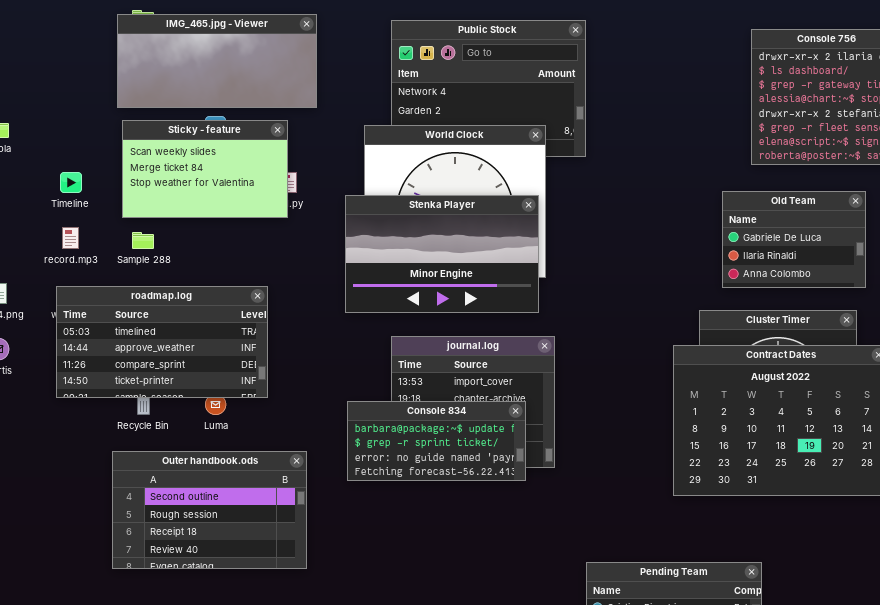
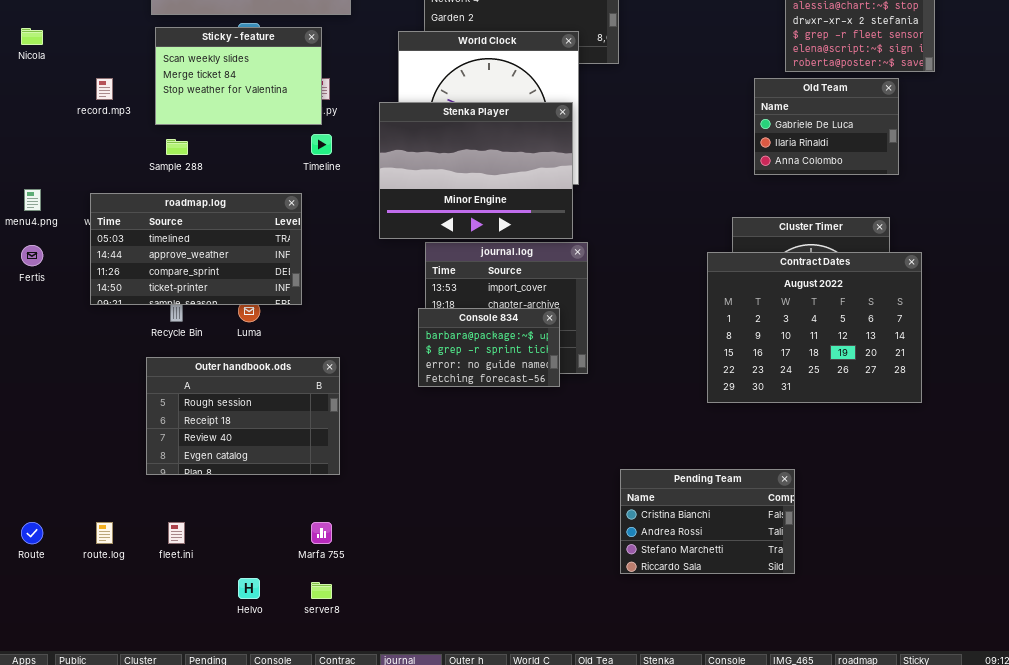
Timeline: [60,172,82,193] -> [311,134,332,155], moved
Old Team: [722,191,866,288] -> [754,78,899,175], moved
Stenka Player: [345,195,539,313] -> [379,102,573,239], resized
record.mp3: [62,227,79,249] -> [96,78,113,100], moved
Console 834: [347,401,526,481] -> [418,308,560,387], resized
Outer handbook.ods: [112,451,307,569] -> [146,357,340,475], scrolled down 1 row

